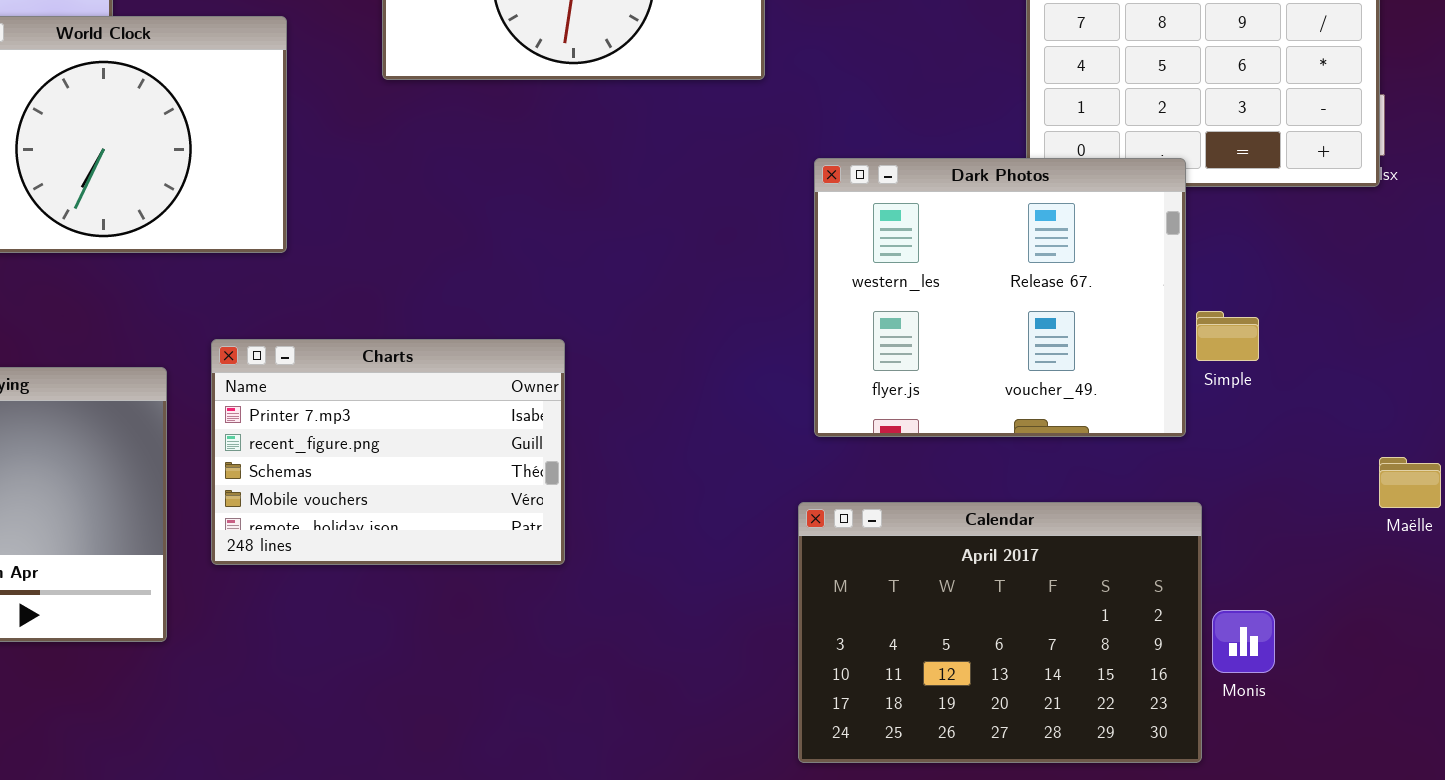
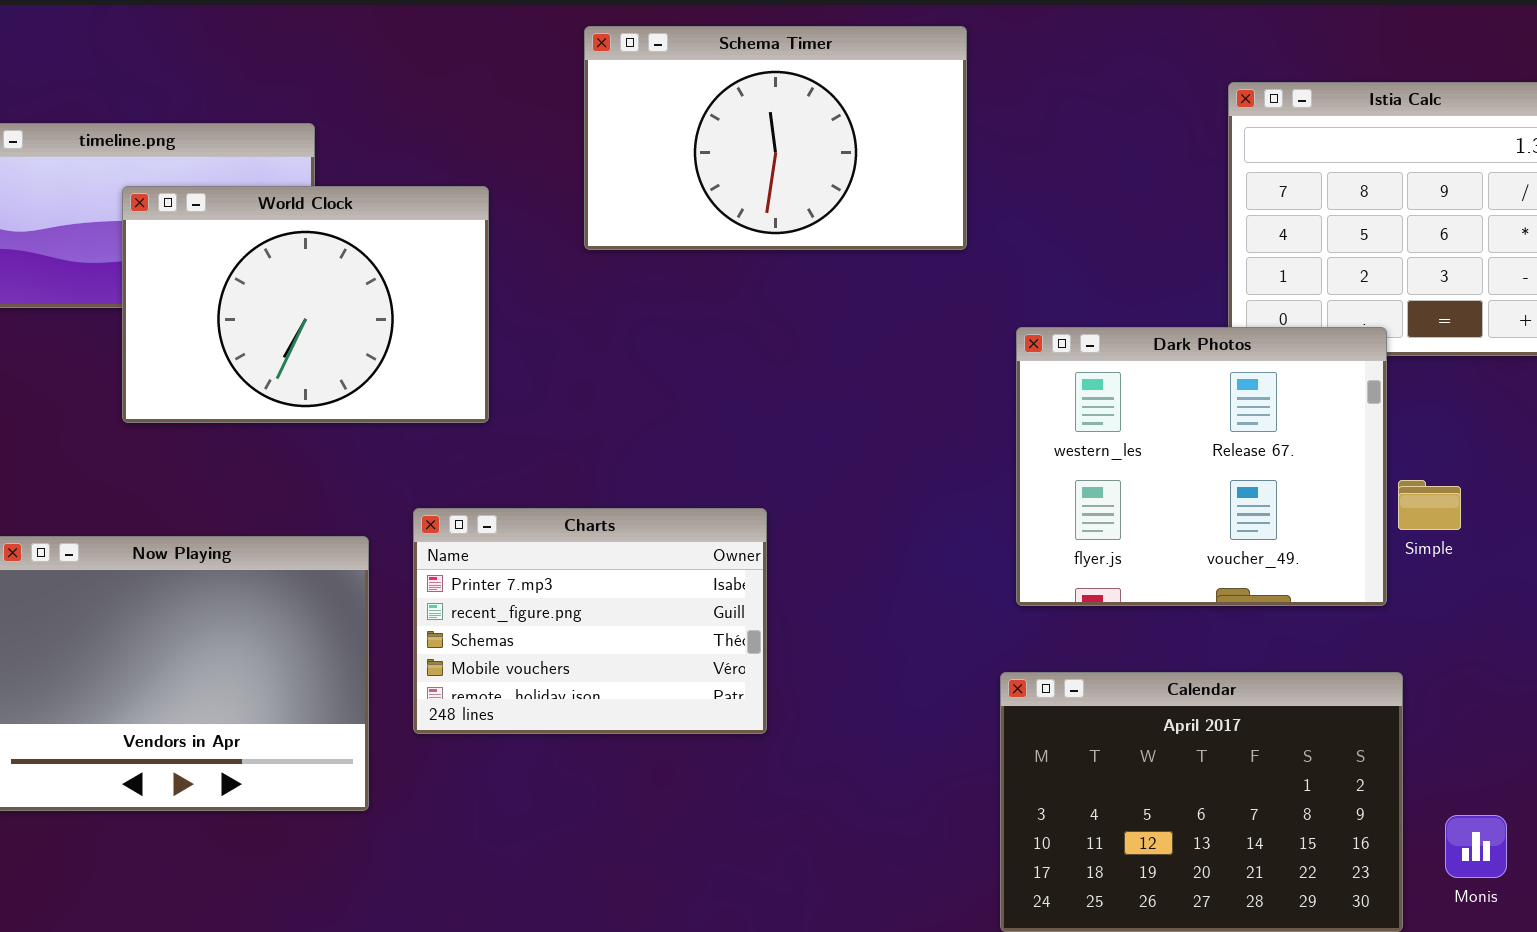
Monis: [1212,610,1275,673] -> [1445,815,1507,878], moved

